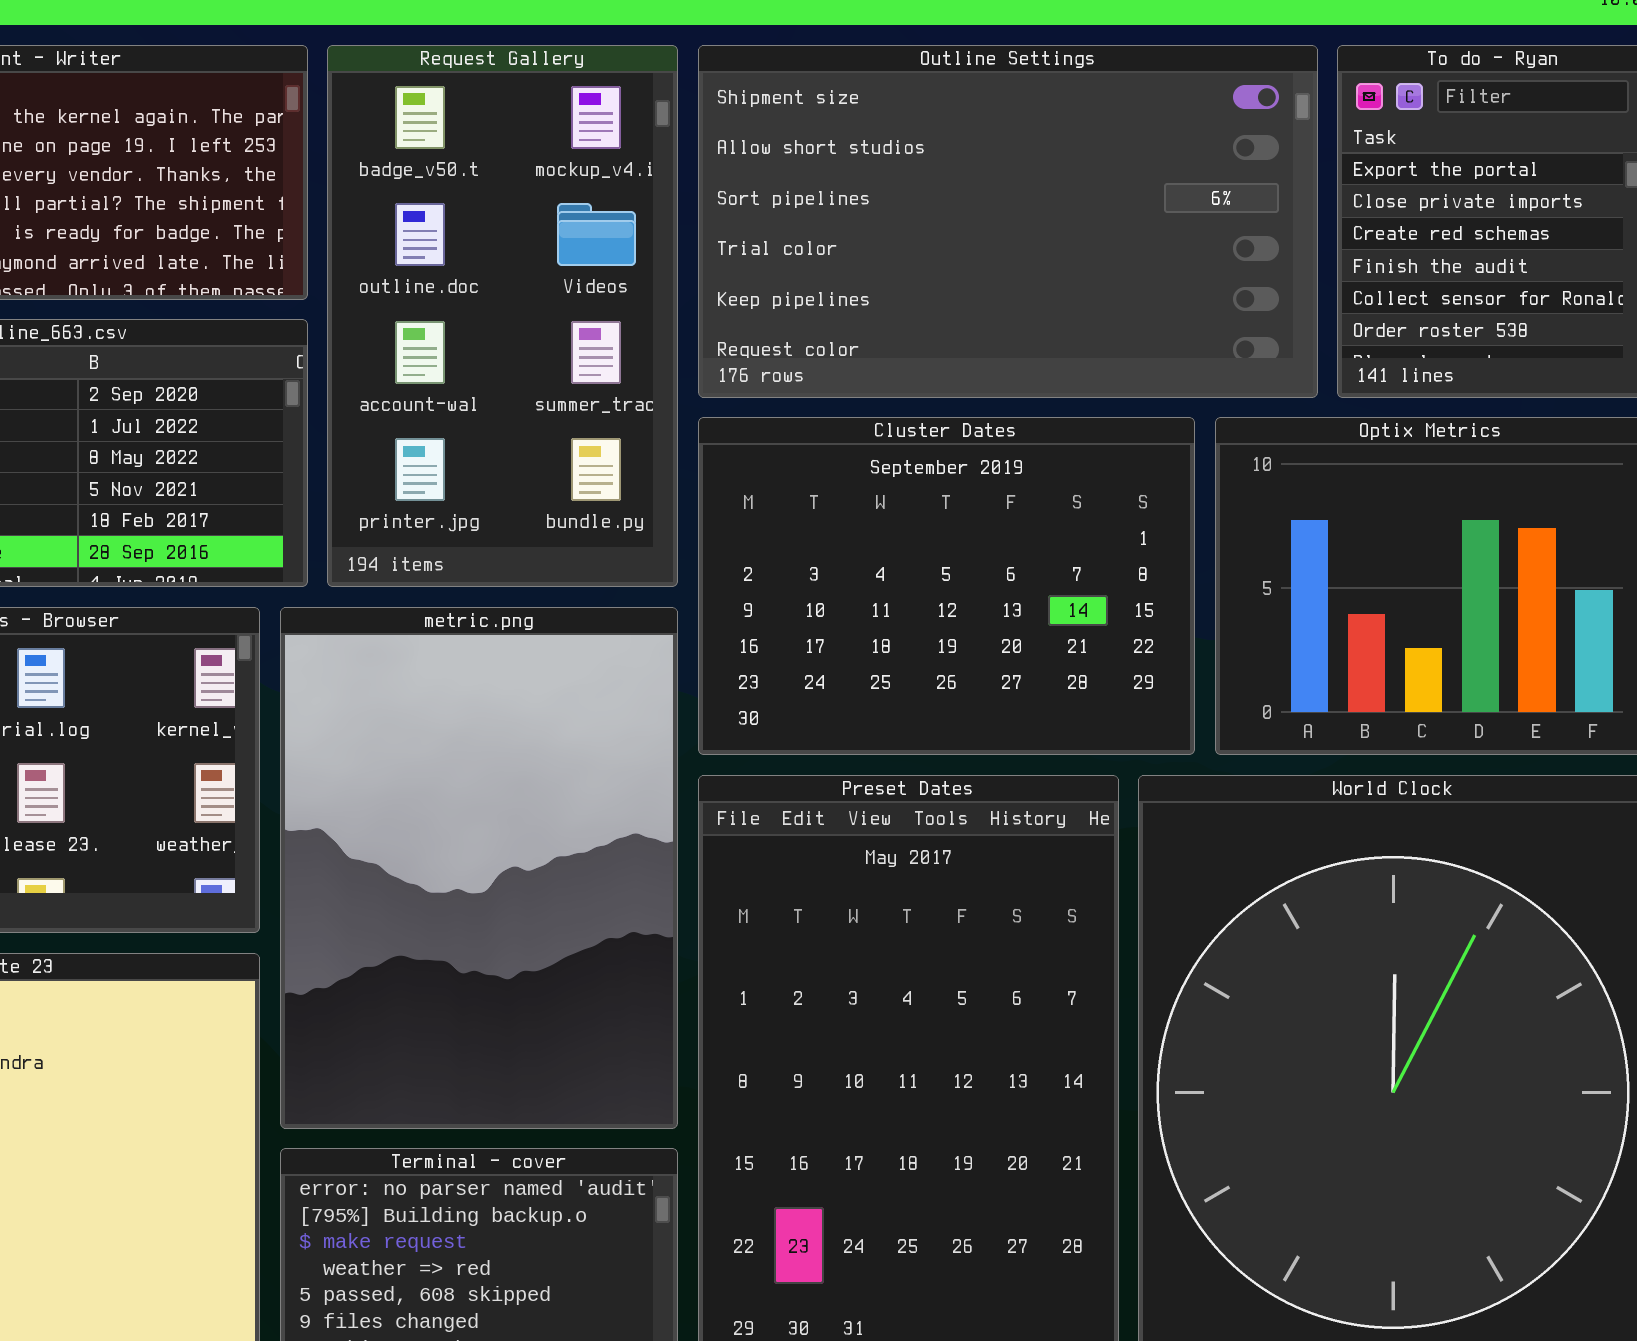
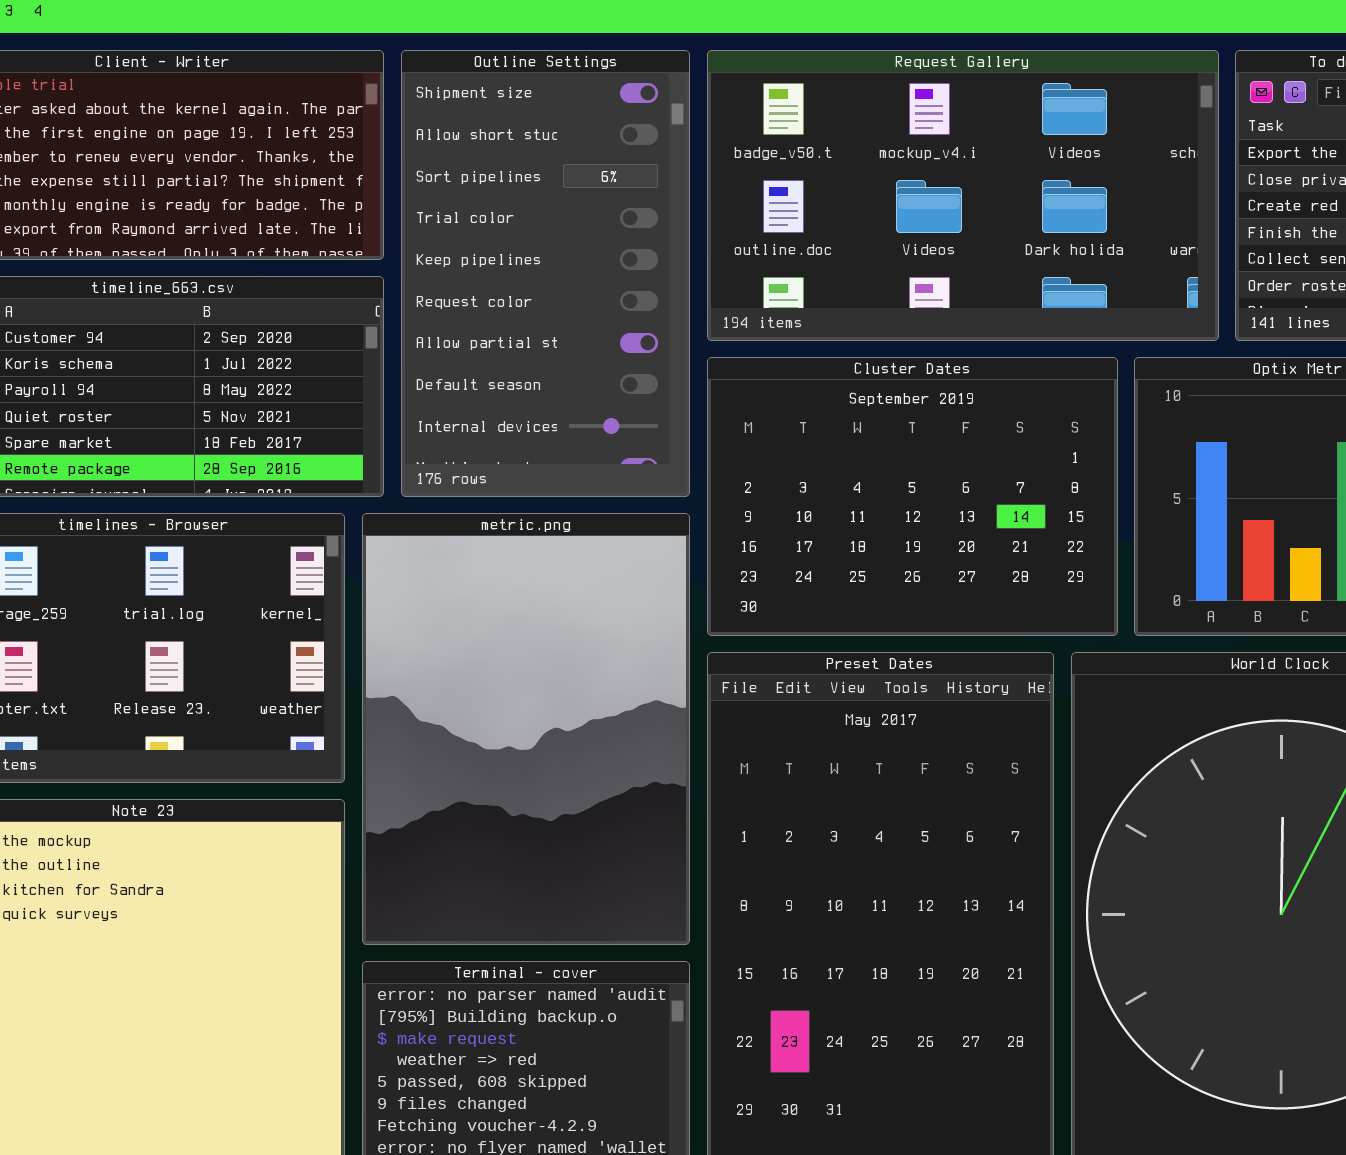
Request Gallery: [327,45,678,587] -> [707,50,1219,341], moved, resized
Outline Settings: [698,45,1318,398] -> [401,50,690,497], moved, resized

